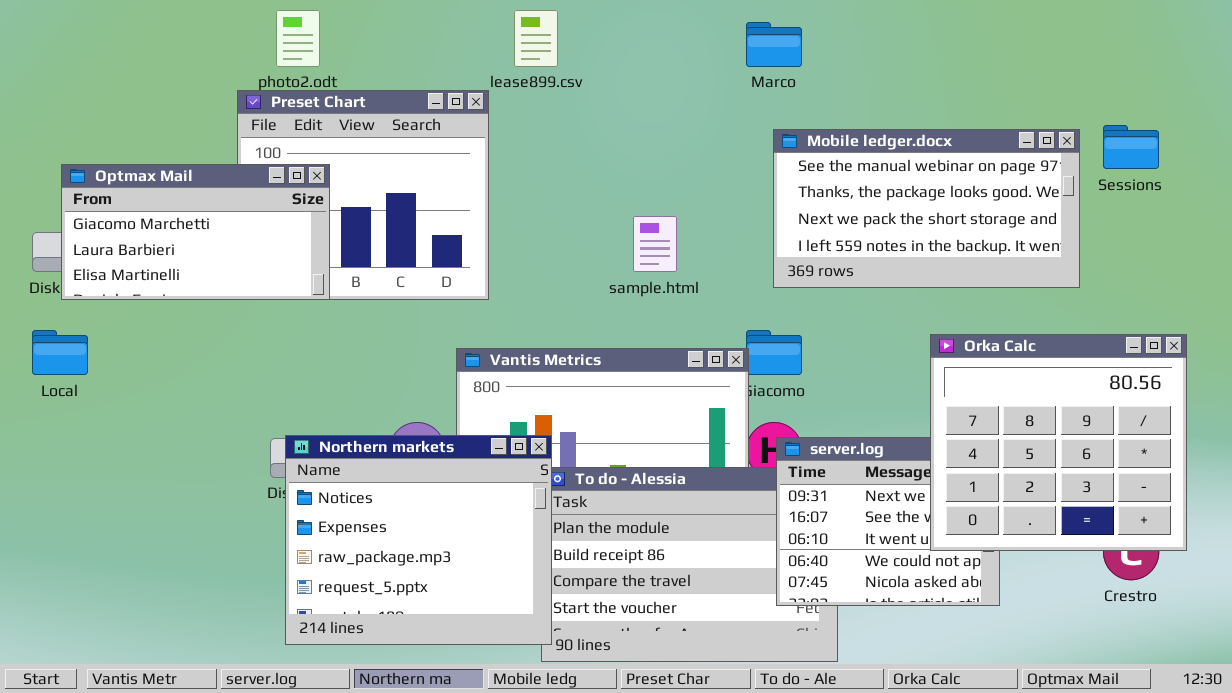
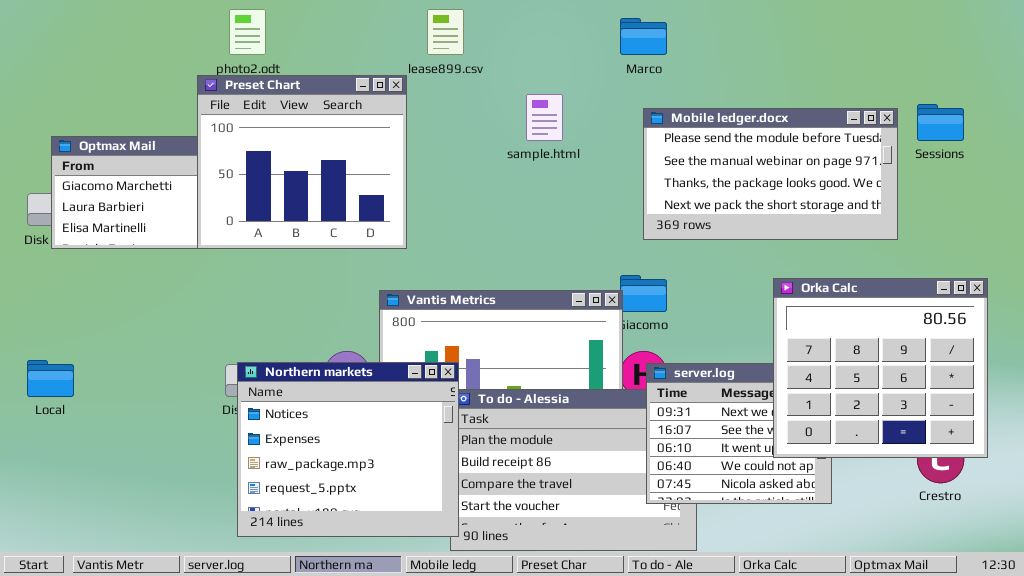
Preset Chart: [237,90,489,300] -> [197,75,407,249], raised
Mobile ledger.docx: [773,129,1080,288] -> [643,108,898,240], scrolled up 1 row
sample.html: [633,216,677,272] -> [526,94,563,141], moved
Local: [32,330,88,375] -> [27,360,74,397], moved

